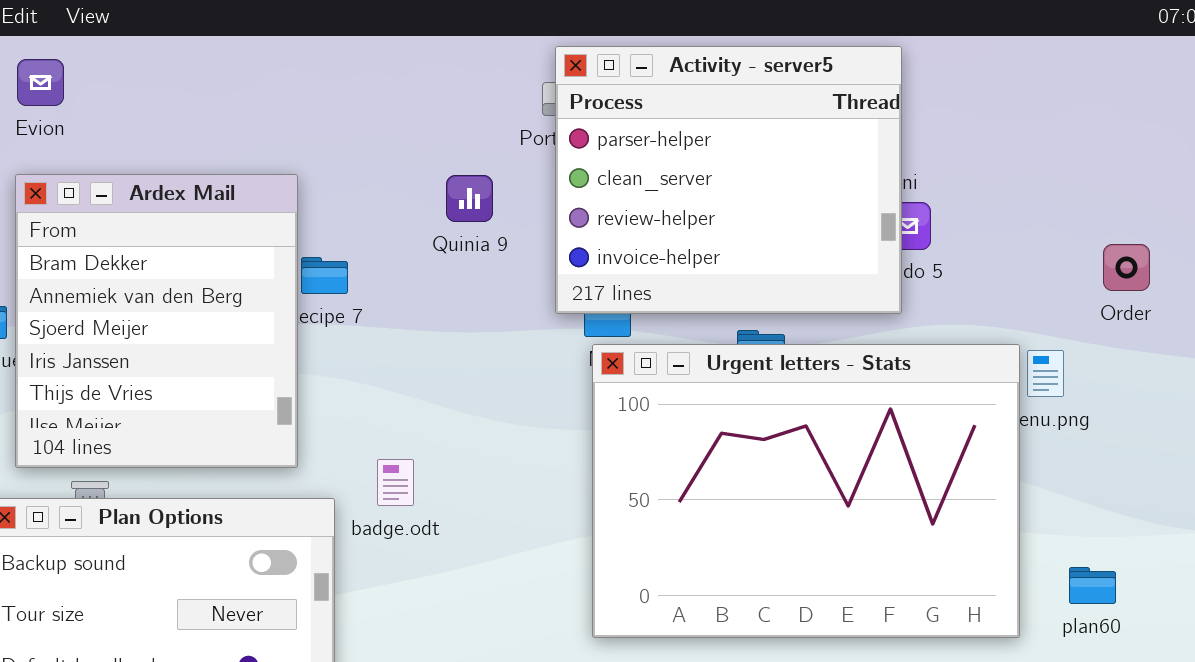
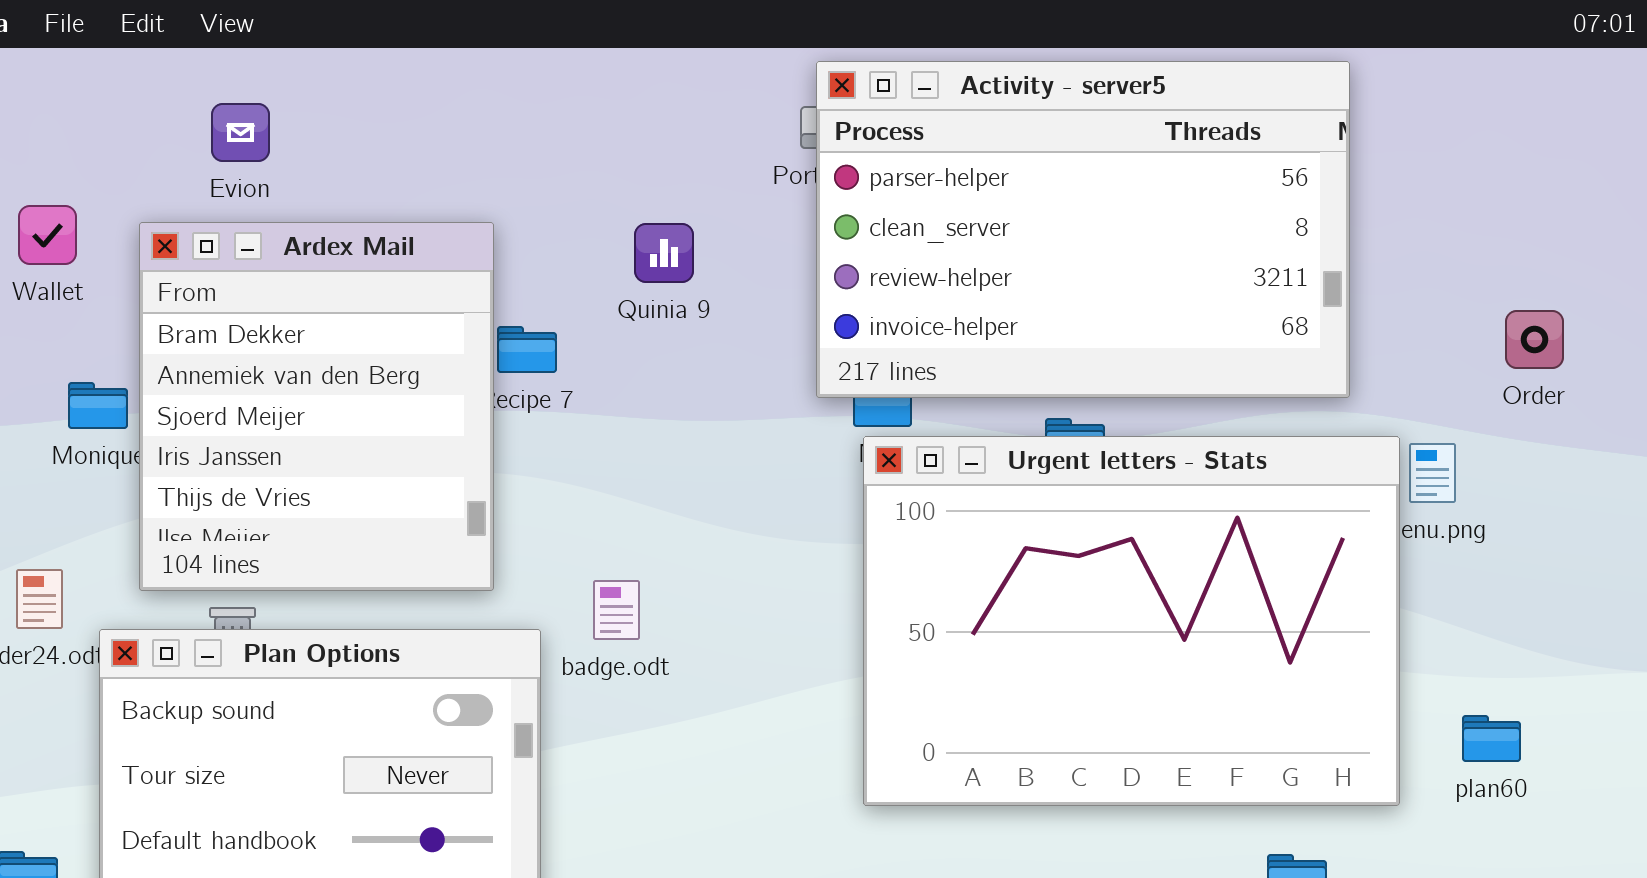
Activity - server5: [555,46,902,314] -> [816,61,1350,398], resized
Evion: [17,59,64,106] -> [211,103,270,162], moved
Quinia 9: [446,175,493,222] -> [634,223,694,283], moved

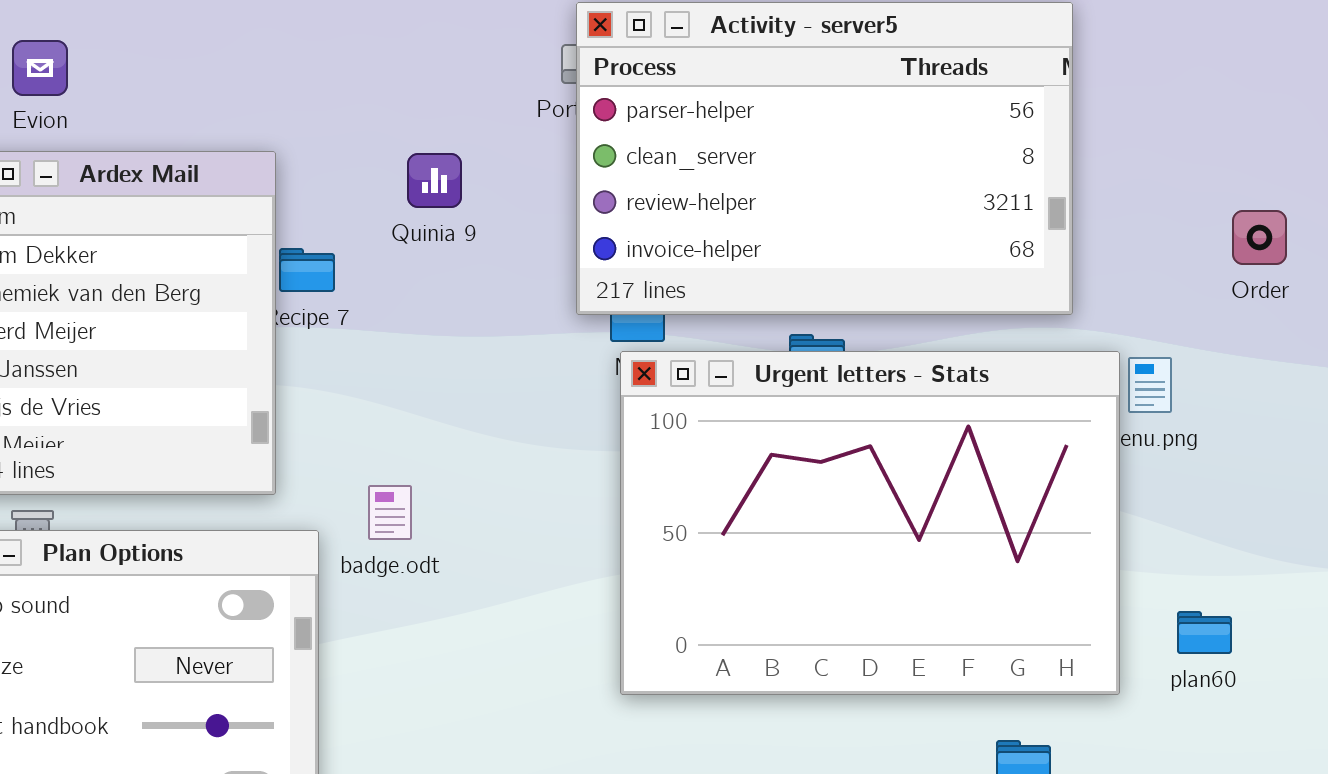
Order: [1505,310,1564,369] -> [1232,210,1287,265], moved

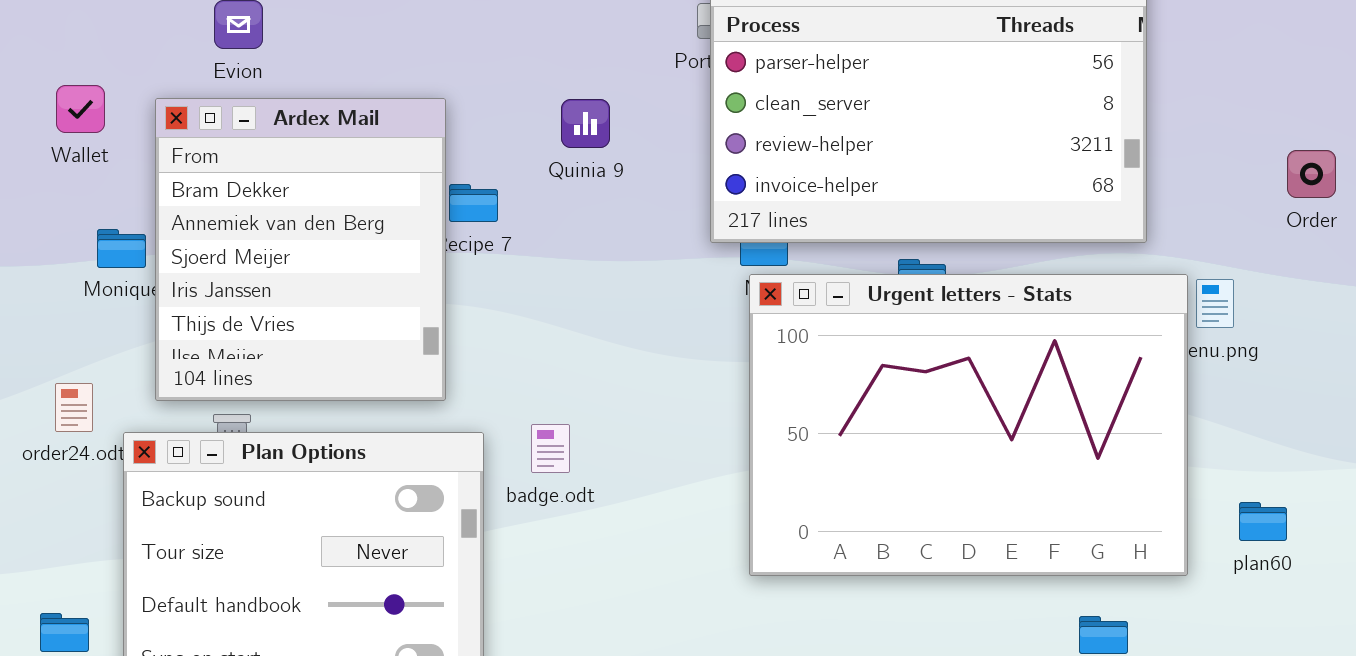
badge.odt: [368,485,412,540] -> [531,424,570,473], moved

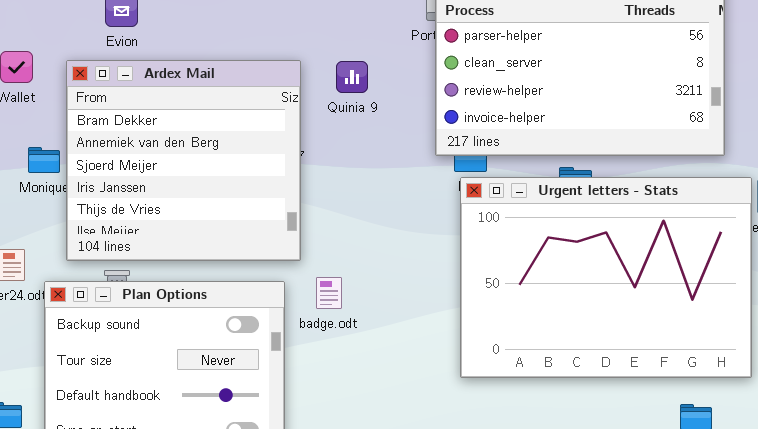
Ardex Mail: [155,98,446,401] -> [66,60,301,261], resized

